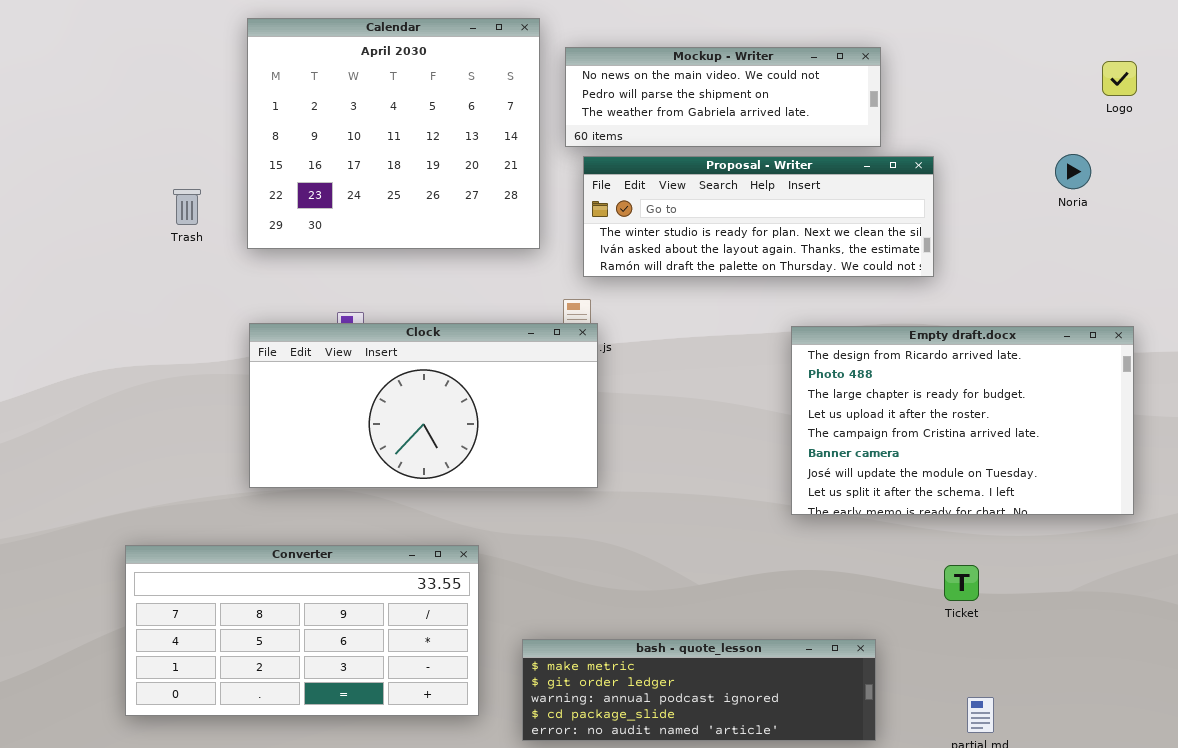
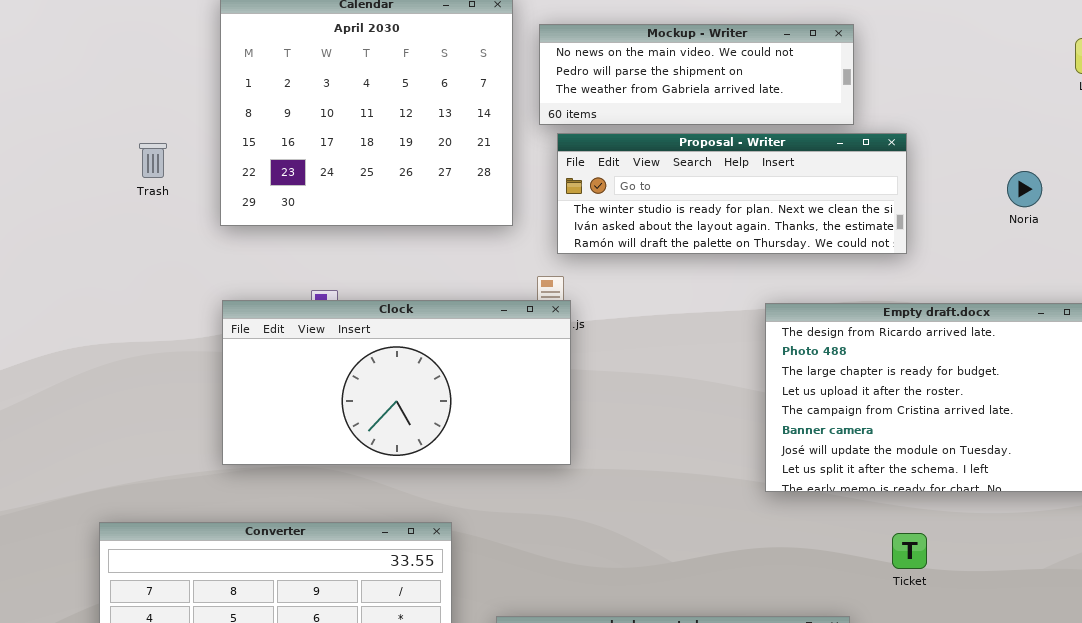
Noria: [1055,154,1091,189] -> [1007,171,1042,207], moved
Trash: [173,189,201,225] -> [139,143,167,178], moved
Ticket: [944,565,979,601] -> [892,533,927,569], moved

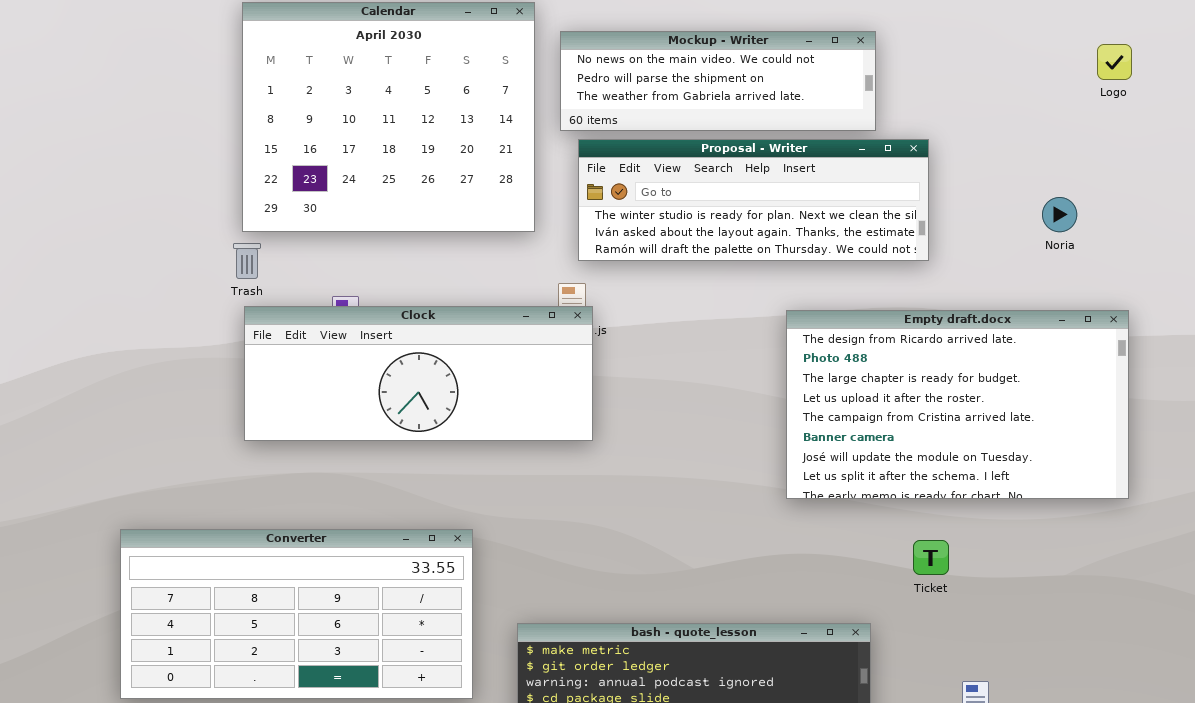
Trash: [139,143,167,178] -> [233,243,261,279], moved
Noria: [1007,171,1042,207] -> [1042,197,1077,232], moved
Clock: [222,300,571,465] -> [244,306,593,441], resized

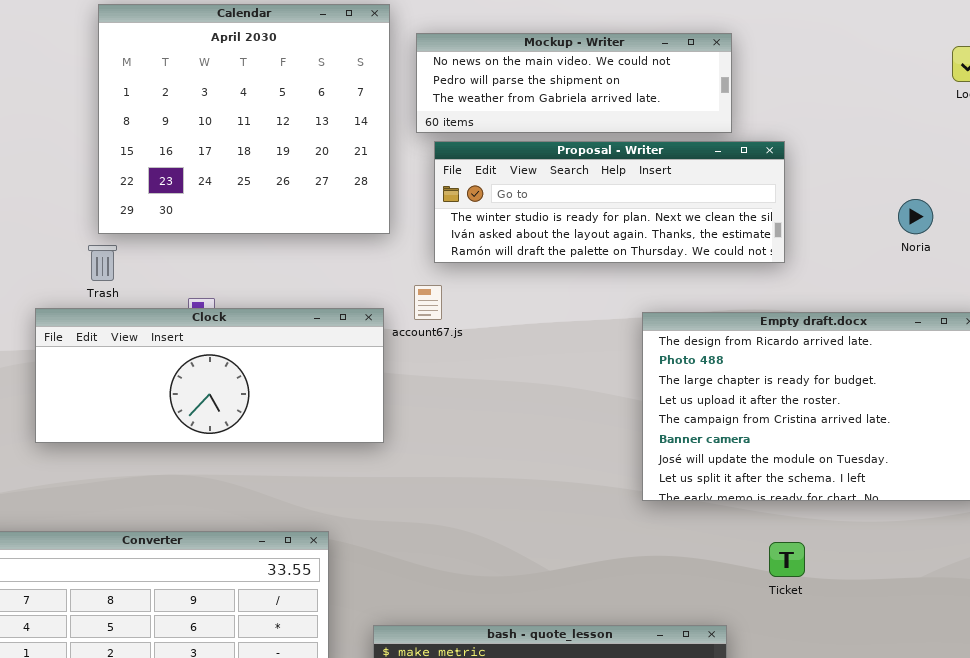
Clock: [244,306,593,441] -> [35,308,384,443], moved

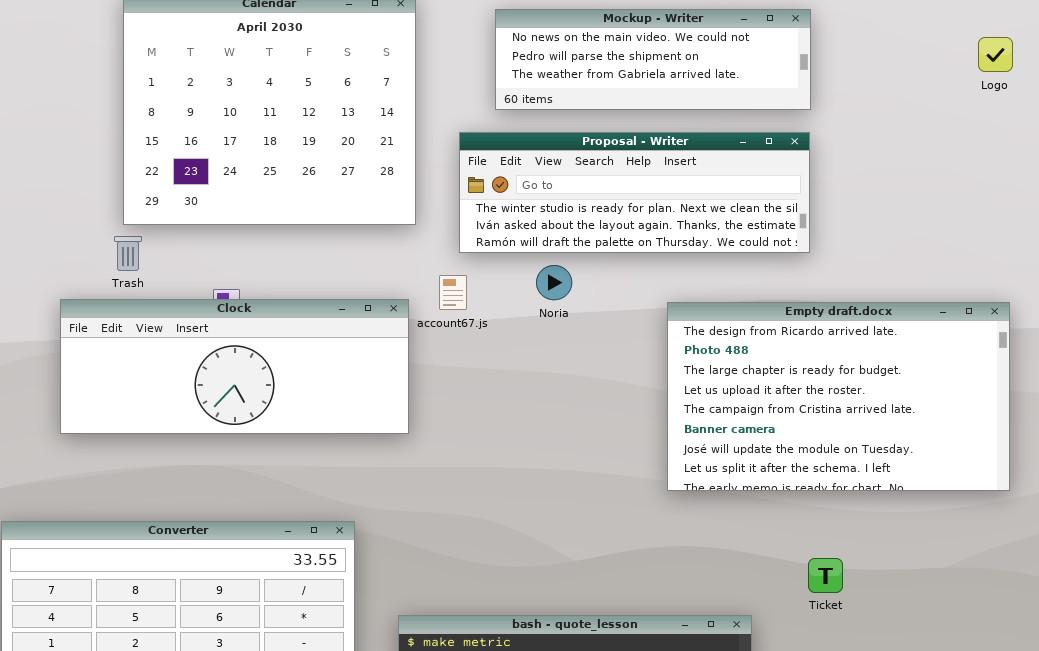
Mockup - Writer: [416,33,732,133] -> [495,9,811,110], moved
Noria: [898,199,933,234] -> [536,265,572,300], moved
Ticket: [769,542,805,577] -> [808,558,843,593], moved

